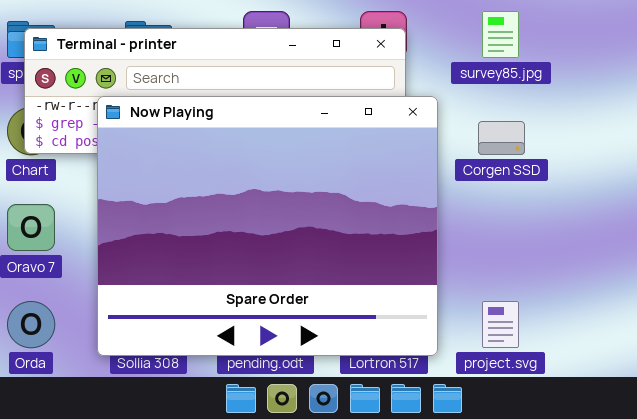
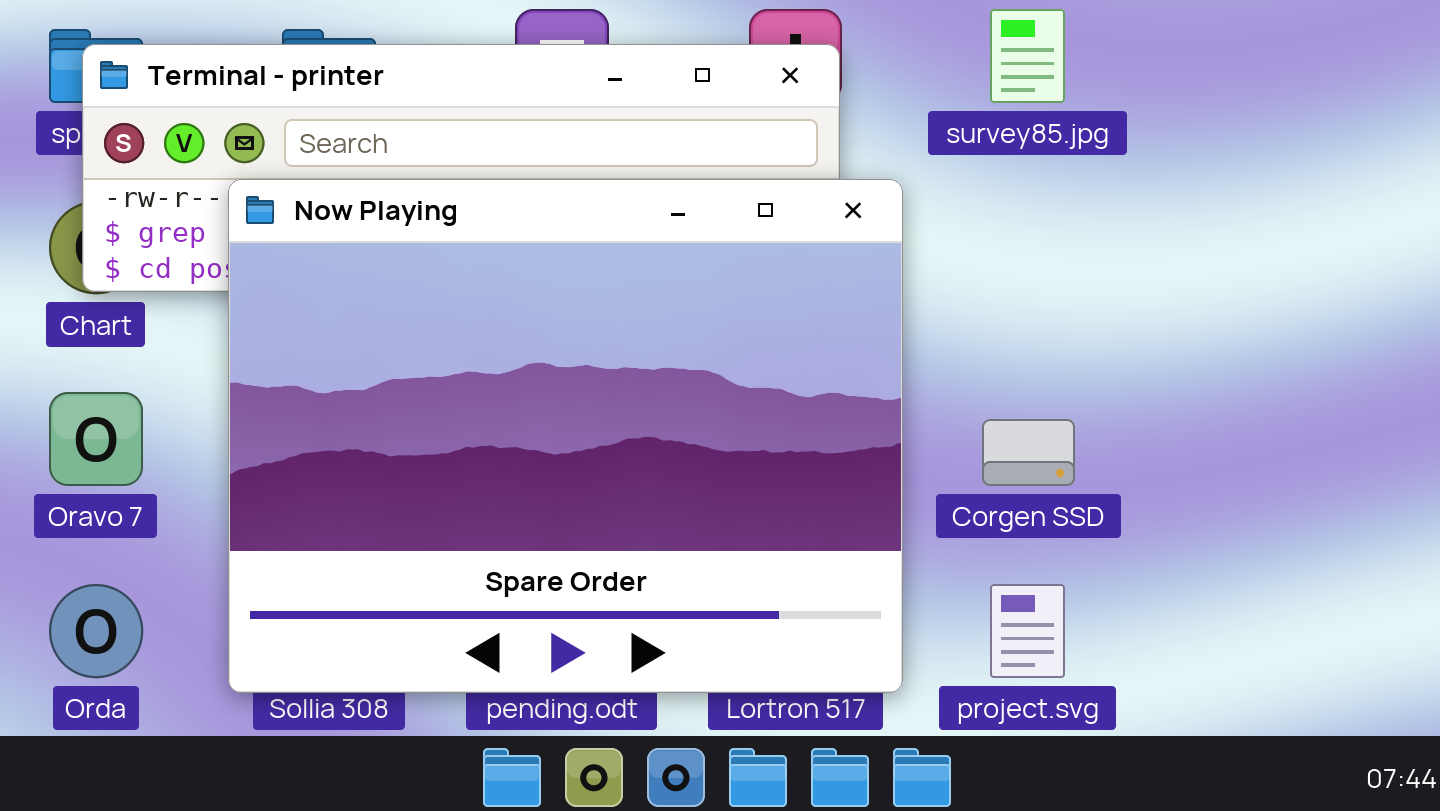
Corgen SSD: [478,121,525,155] -> [982,419,1075,486], moved

